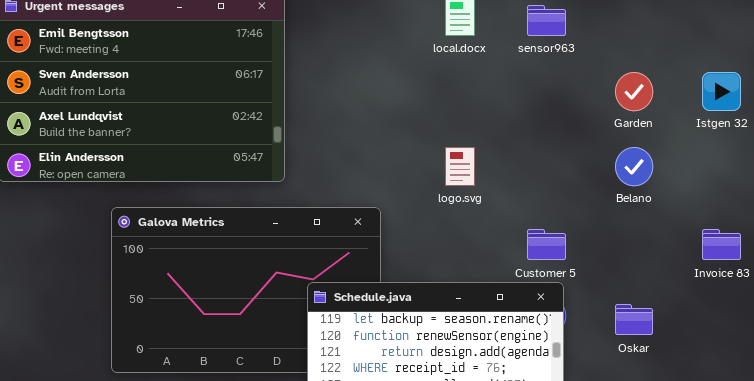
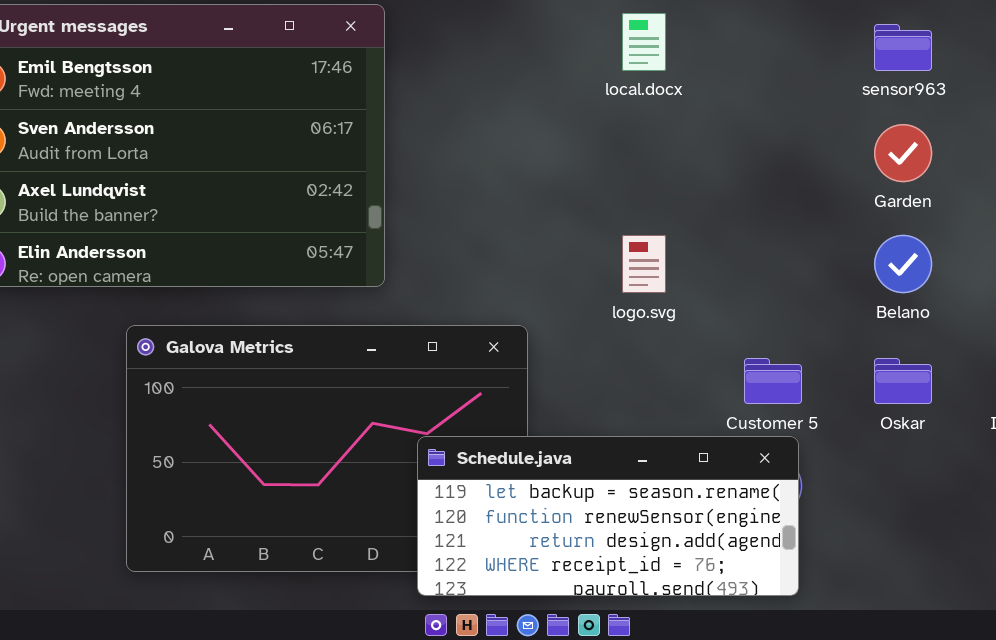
sensor963: [527,5,566,36] -> [874,24,932,71], moved
Oskar: [615,304,653,335] -> [874,358,932,404], moved

